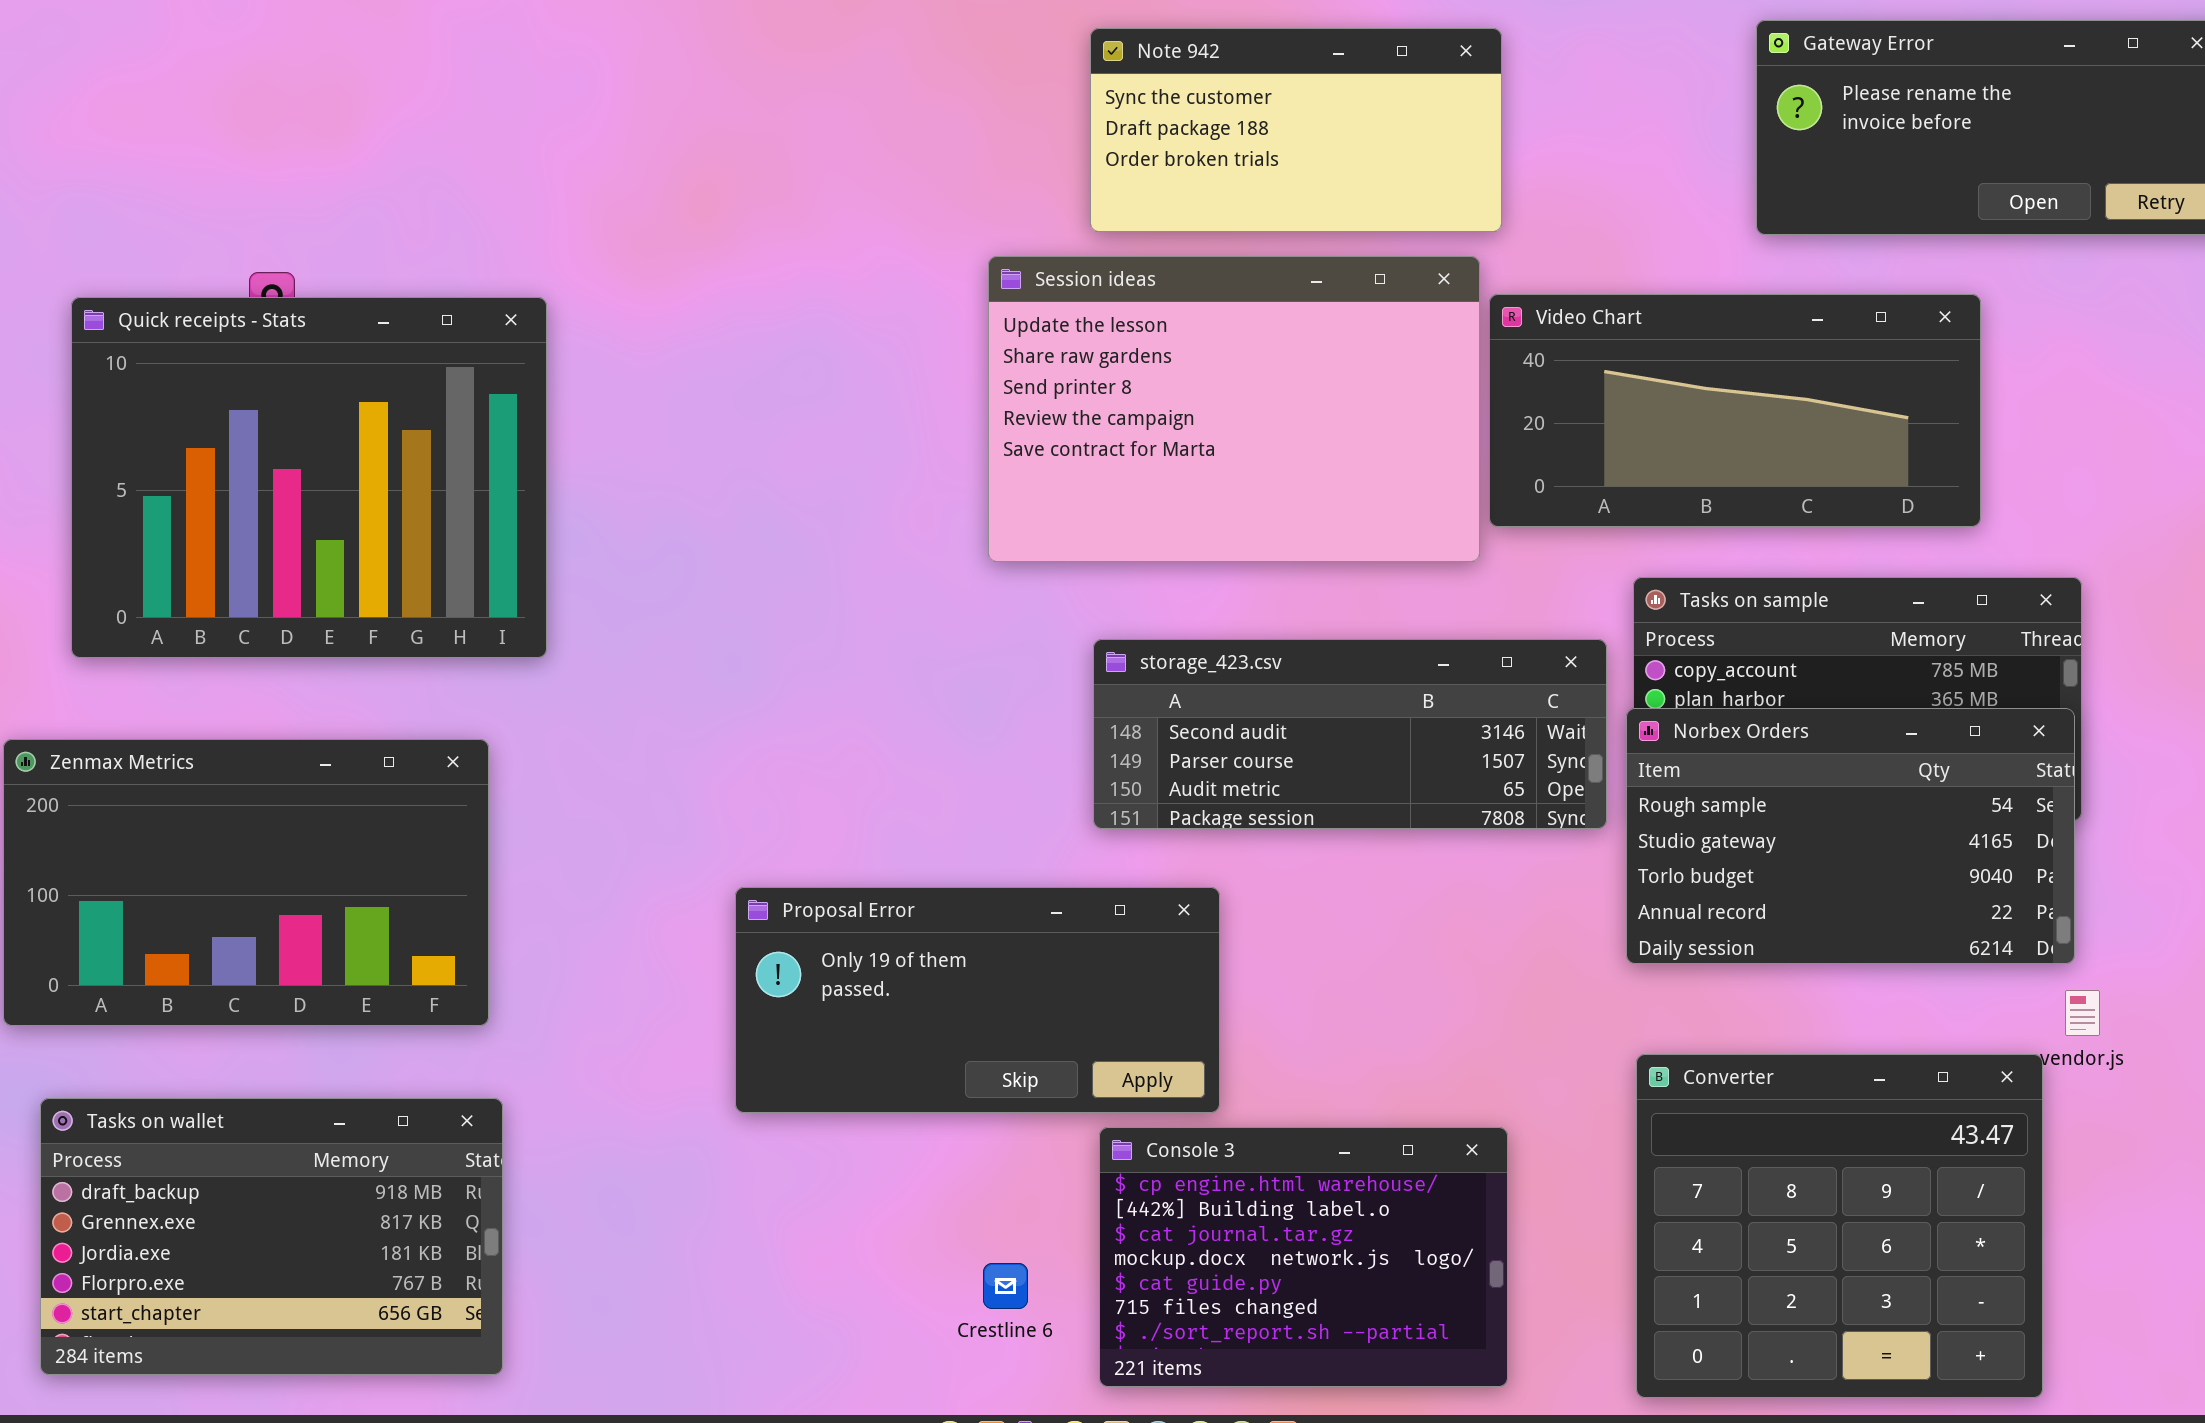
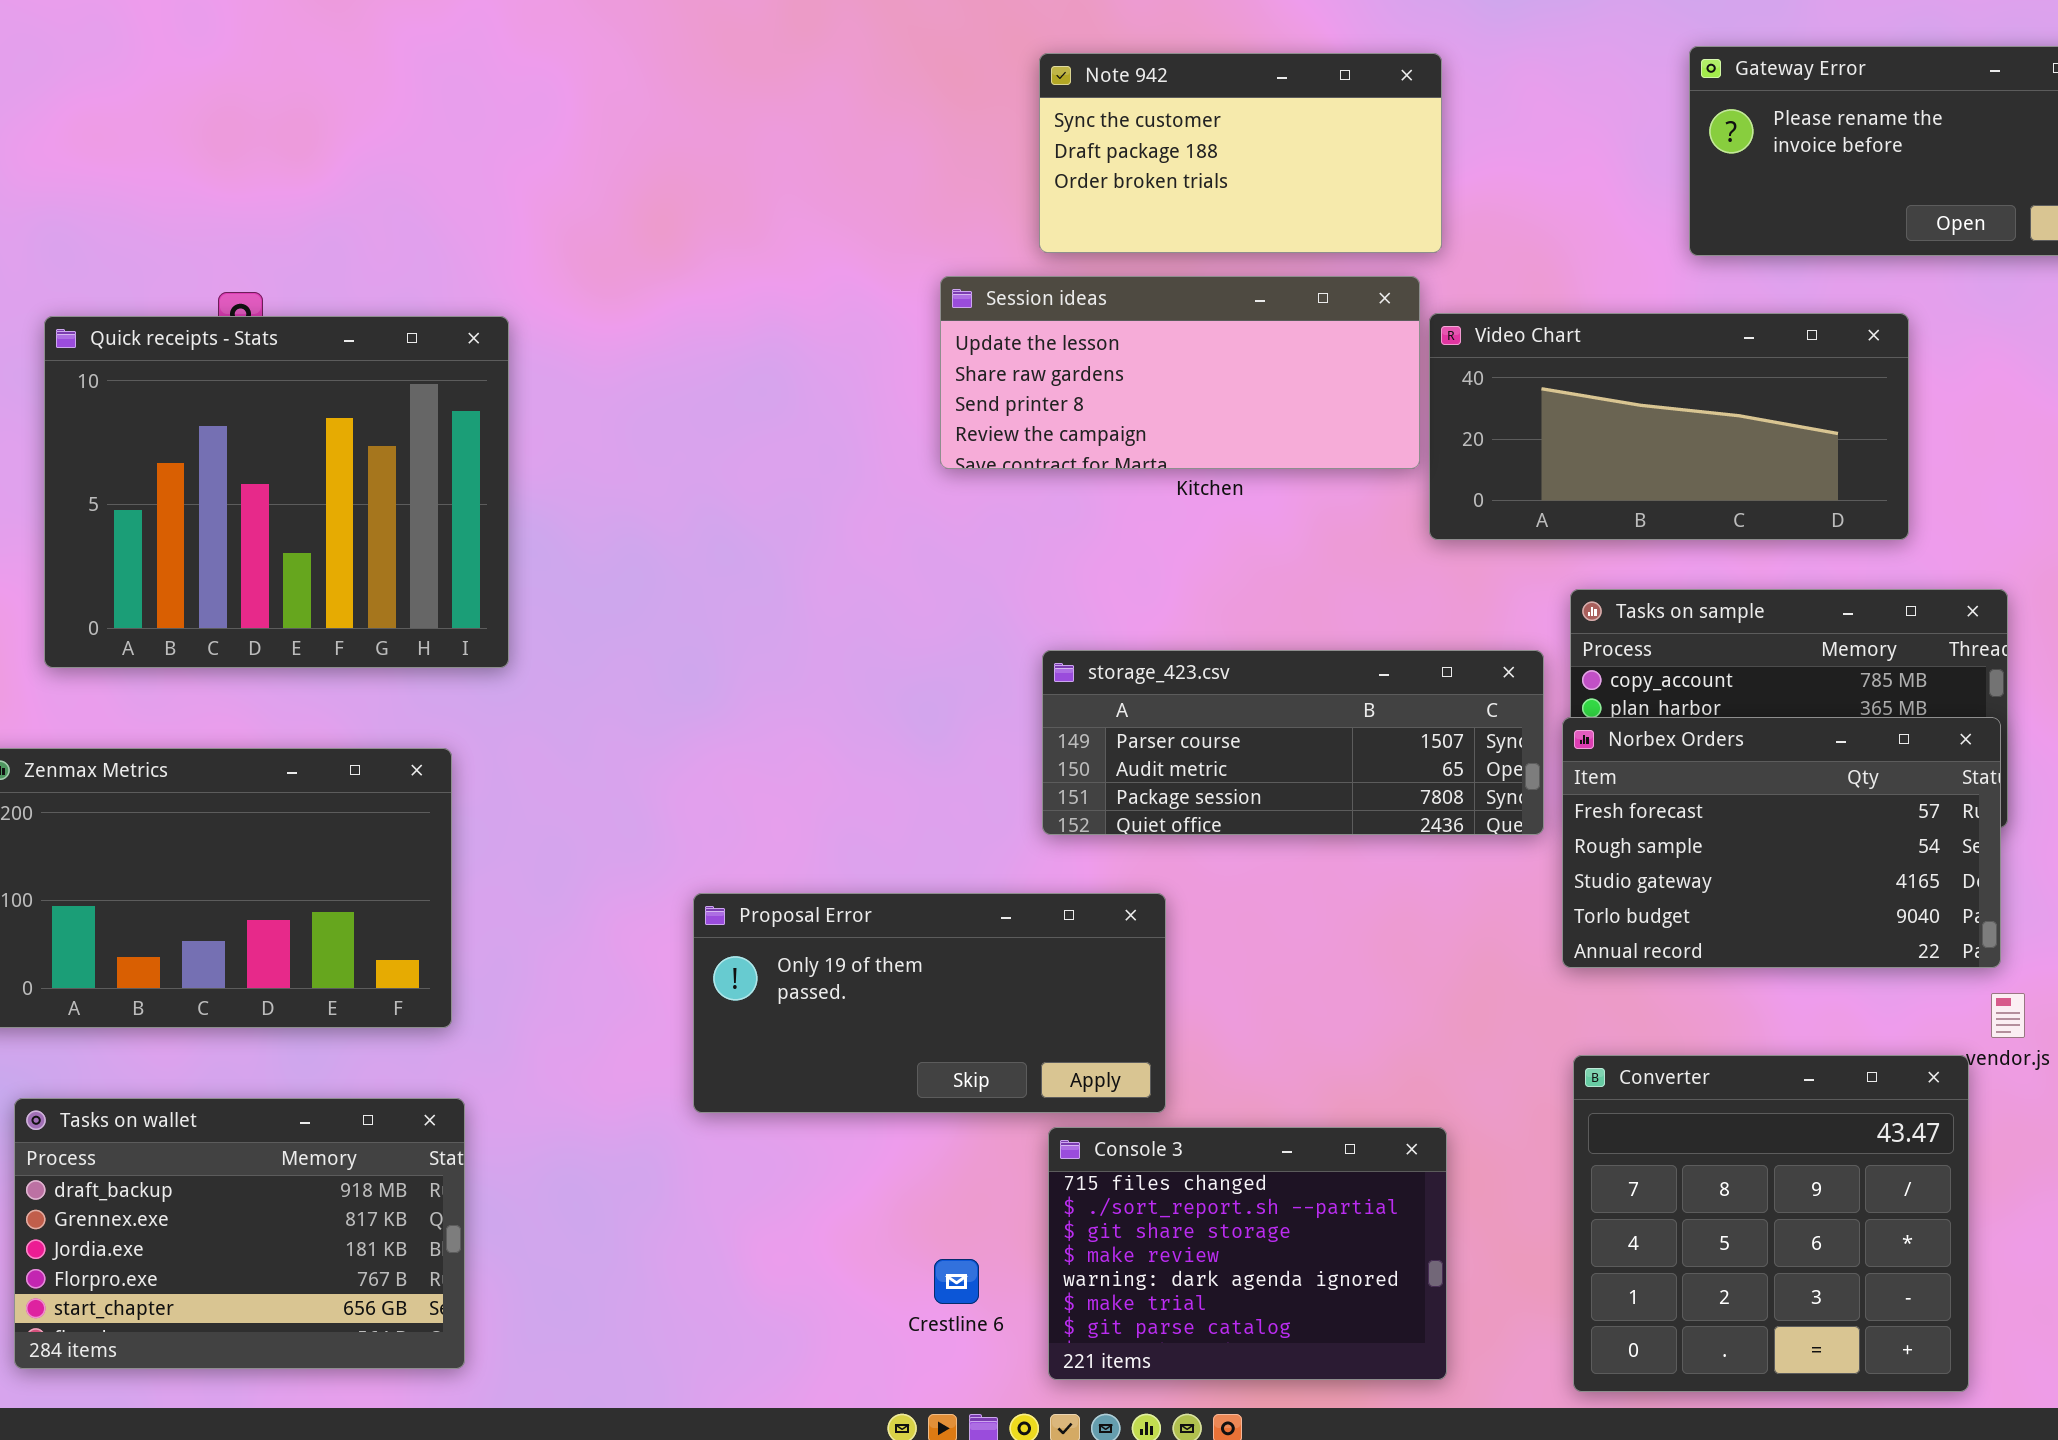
Session ideas: [988,256,1480,562] -> [940,276,1420,469], resized
storage_423.csv: [1093,639,1607,829] -> [1042,650,1544,835], scrolled down 1 row
Norbex Orders: [1626,708,2075,964] -> [1562,717,2001,968], scrolled up 1 row
Console 3: [1099,1127,1508,1387] -> [1048,1127,1447,1380], scrolled down 5 rows

